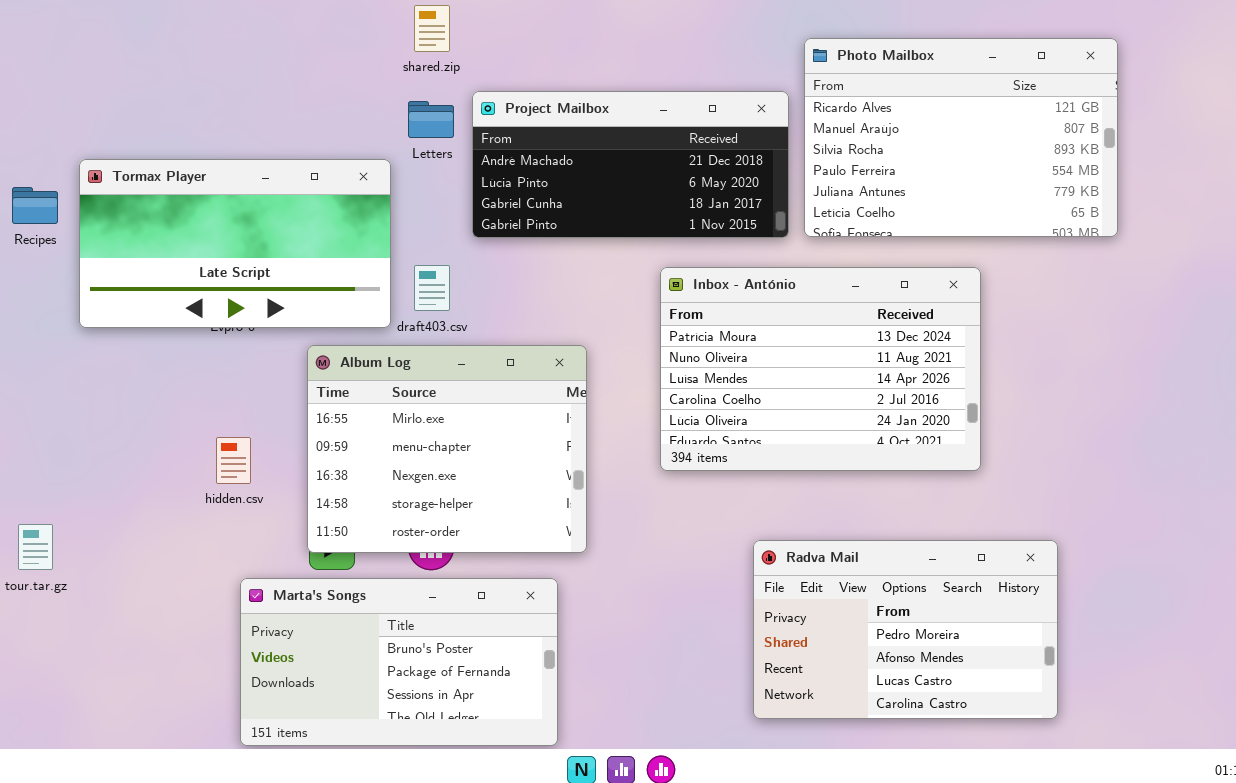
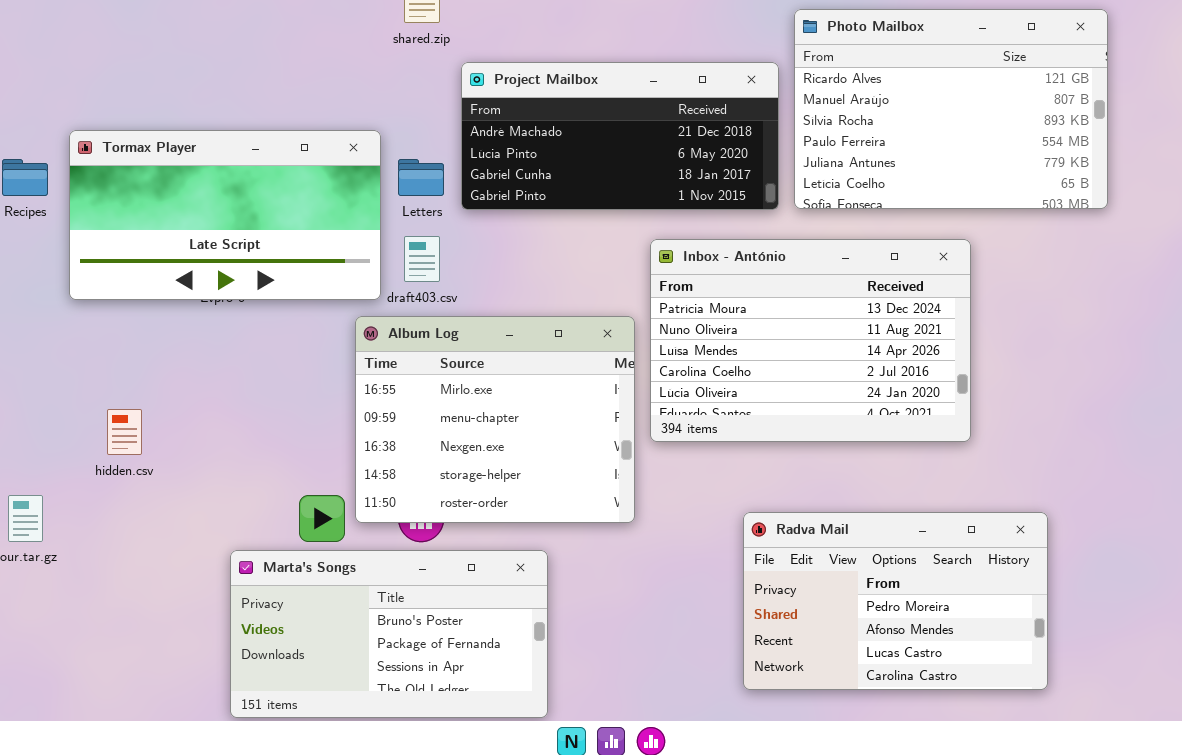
Letters: [408,101,454,138] -> [398,159,444,196], moved
Album Log: [307,345,587,553] -> [355,316,635,523], moved
hidden.csv: [216,437,251,484] -> [107,409,142,455], moved

